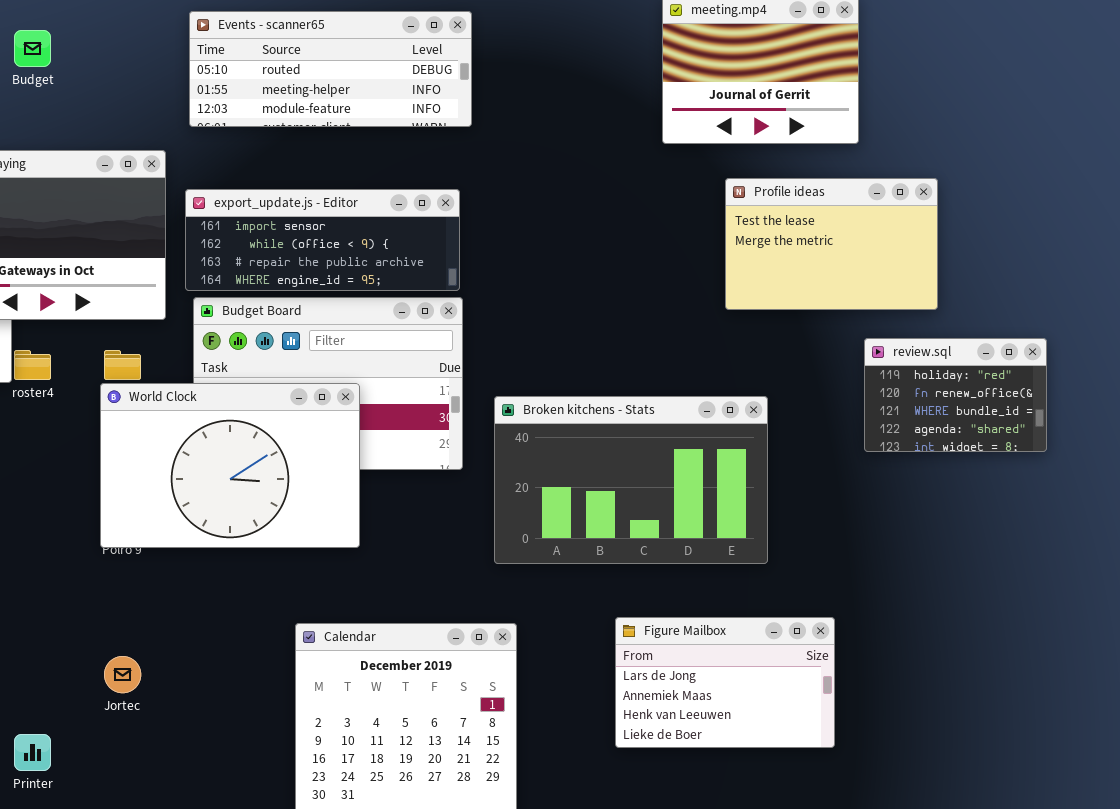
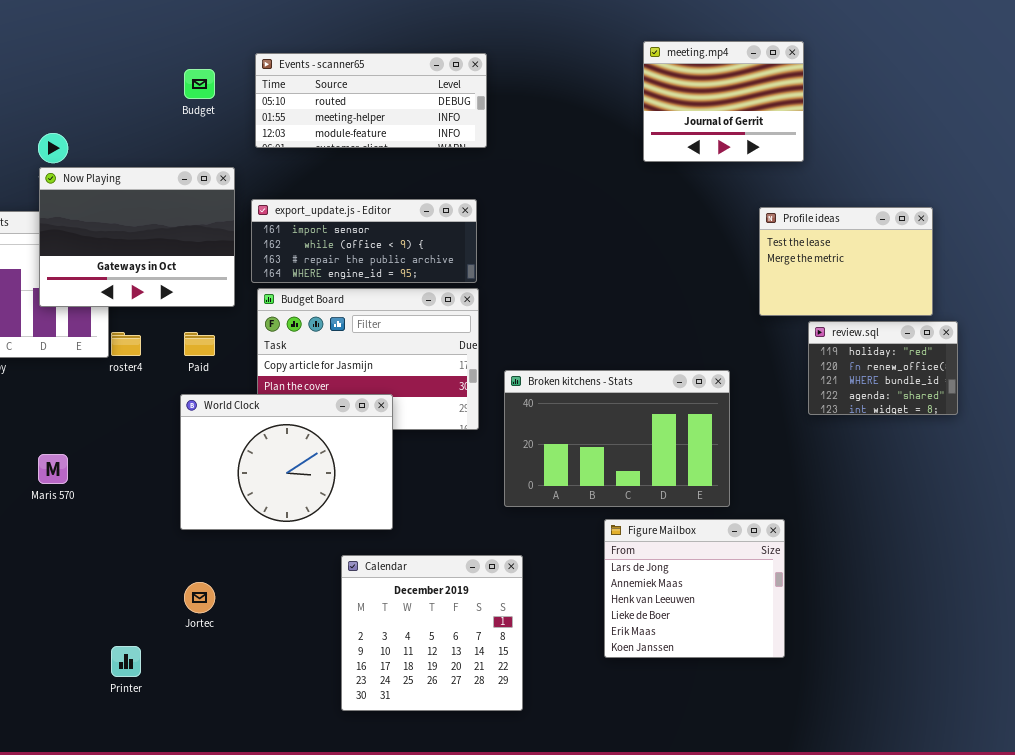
Budget: [14,30,51,67] -> [184,69,215,99], moved
Profile ideas: [725,178,938,310] -> [759,207,933,316], moved
World Clock: [100,383,360,548] -> [180,394,393,530], moved
Figure Mailbox: [615,617,835,748] -> [604,519,785,658], resized

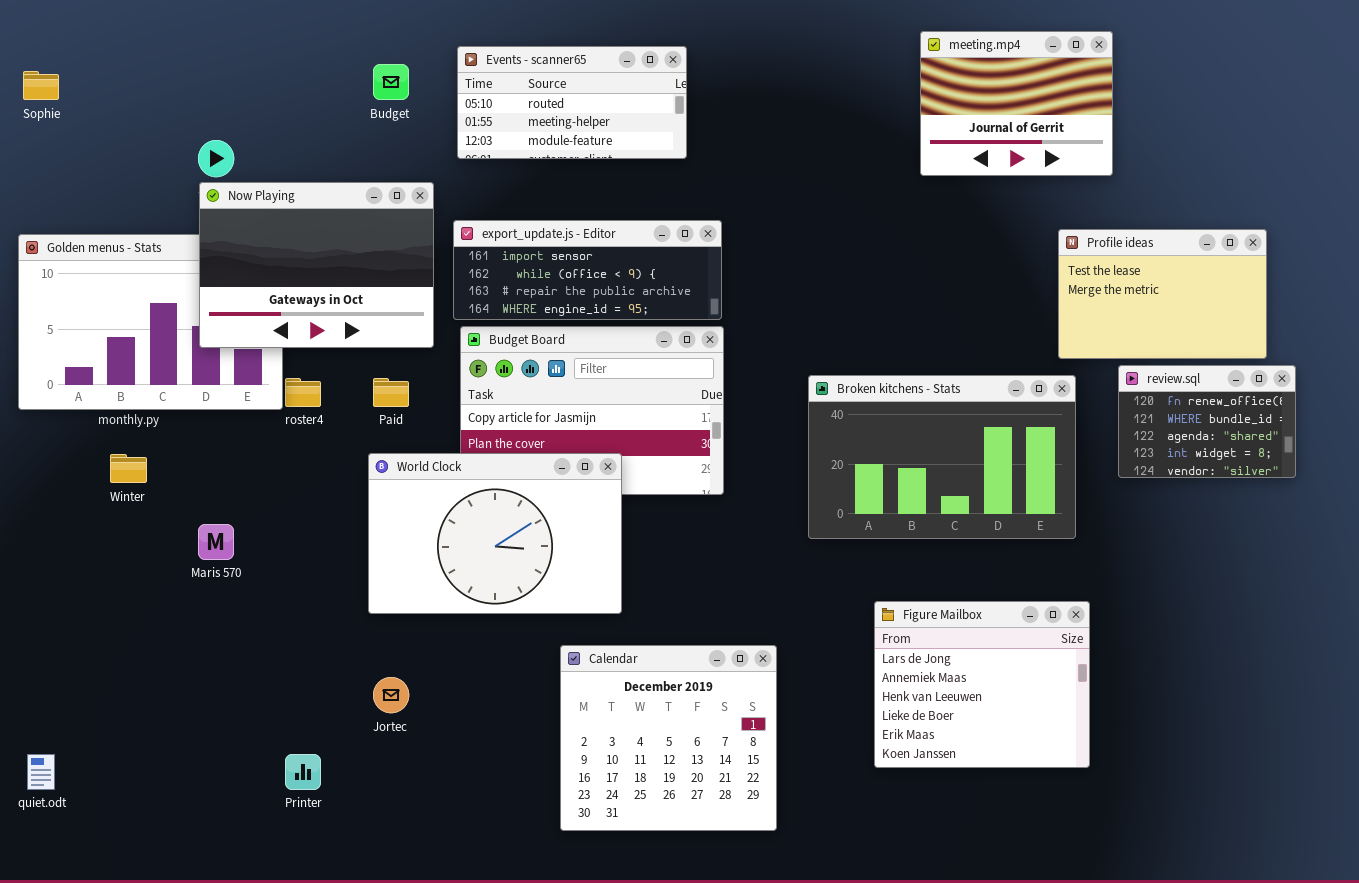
Events - scanner65: [255,53,487,148] -> [457,46,687,159], resized
review.sql: [808,321,958,415] -> [1118,365,1296,478], scrolled down 1 row
Broken kitchens - Stats: [504,370,730,507] -> [808,375,1076,539], moved

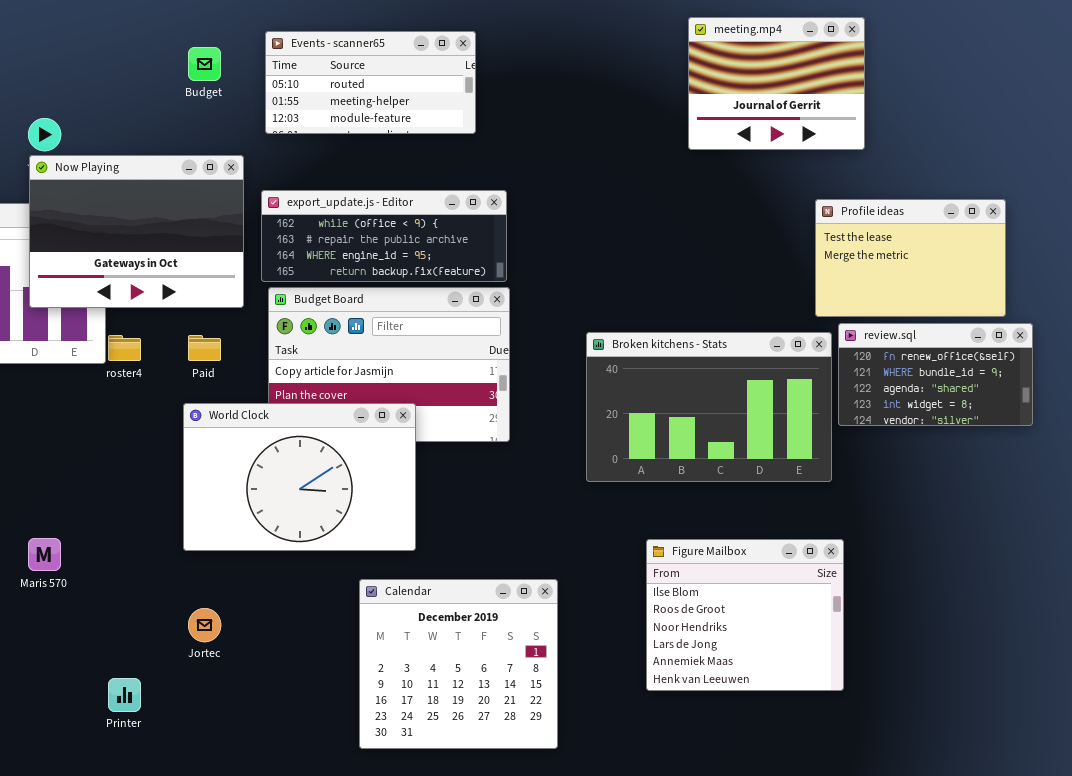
export_update.js - Editor: [453,220,722,320] -> [261,190,507,282], scrolled down 1 row
review.sql: [1118,365,1296,478] -> [838,323,1033,426], resized
Maris 570: [198,524,234,560] -> [28,538,61,571], moved
Figure Mailbox: [874,601,1090,768] -> [646,539,844,691], scrolled up 3 rows

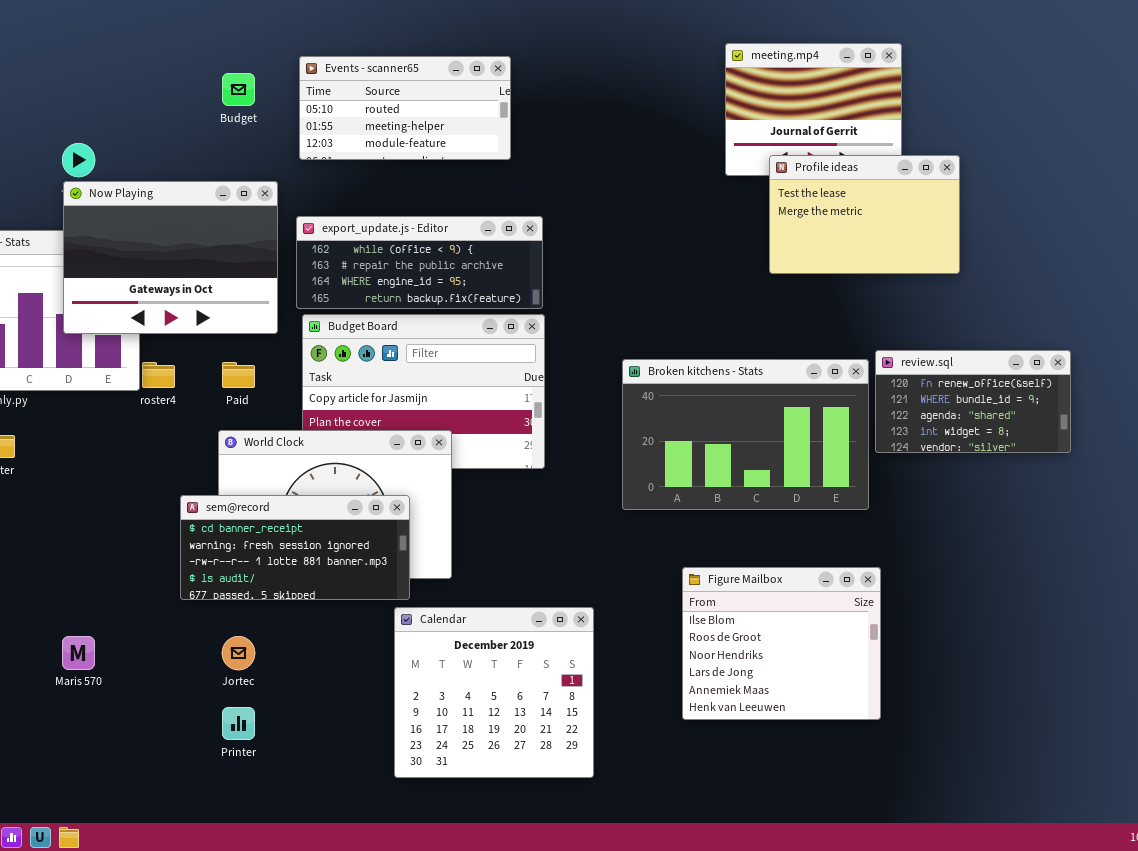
Profile ideas: [815,199,1006,317] -> [769,155,960,274], moved
sem@record: none -> [180,495,410,600], opened
Maris 570: [28,538,61,571] -> [62,636,95,670], moved
Printer: [108,678,141,712] -> [222,707,255,740], moved

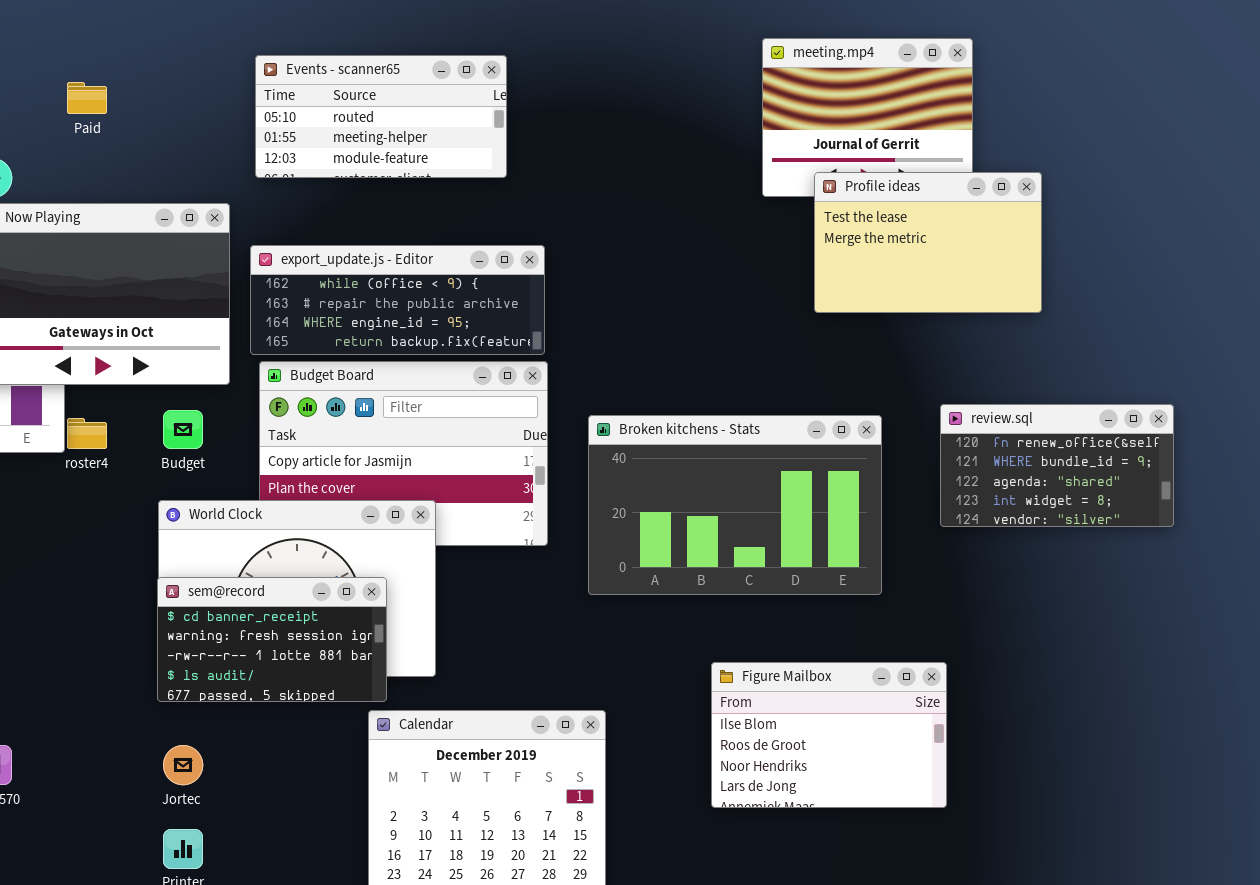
Budget: [222,73,255,106] -> [163,410,203,449], moved
Broken kitchens - Stats: [622,359,869,510] -> [588,415,882,595], moved
Paid: [222,362,255,388] -> [67,82,107,114], moved
sem@record: [180,495,410,600] -> [157,577,387,702], resized
Figure Mailbox: [682,567,881,720] -> [711,662,947,808], resized

